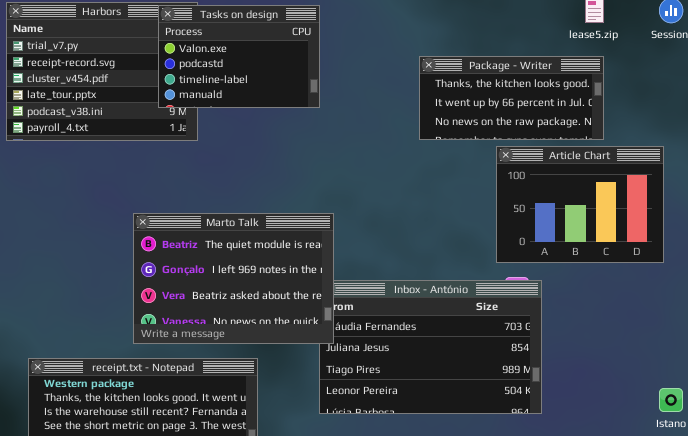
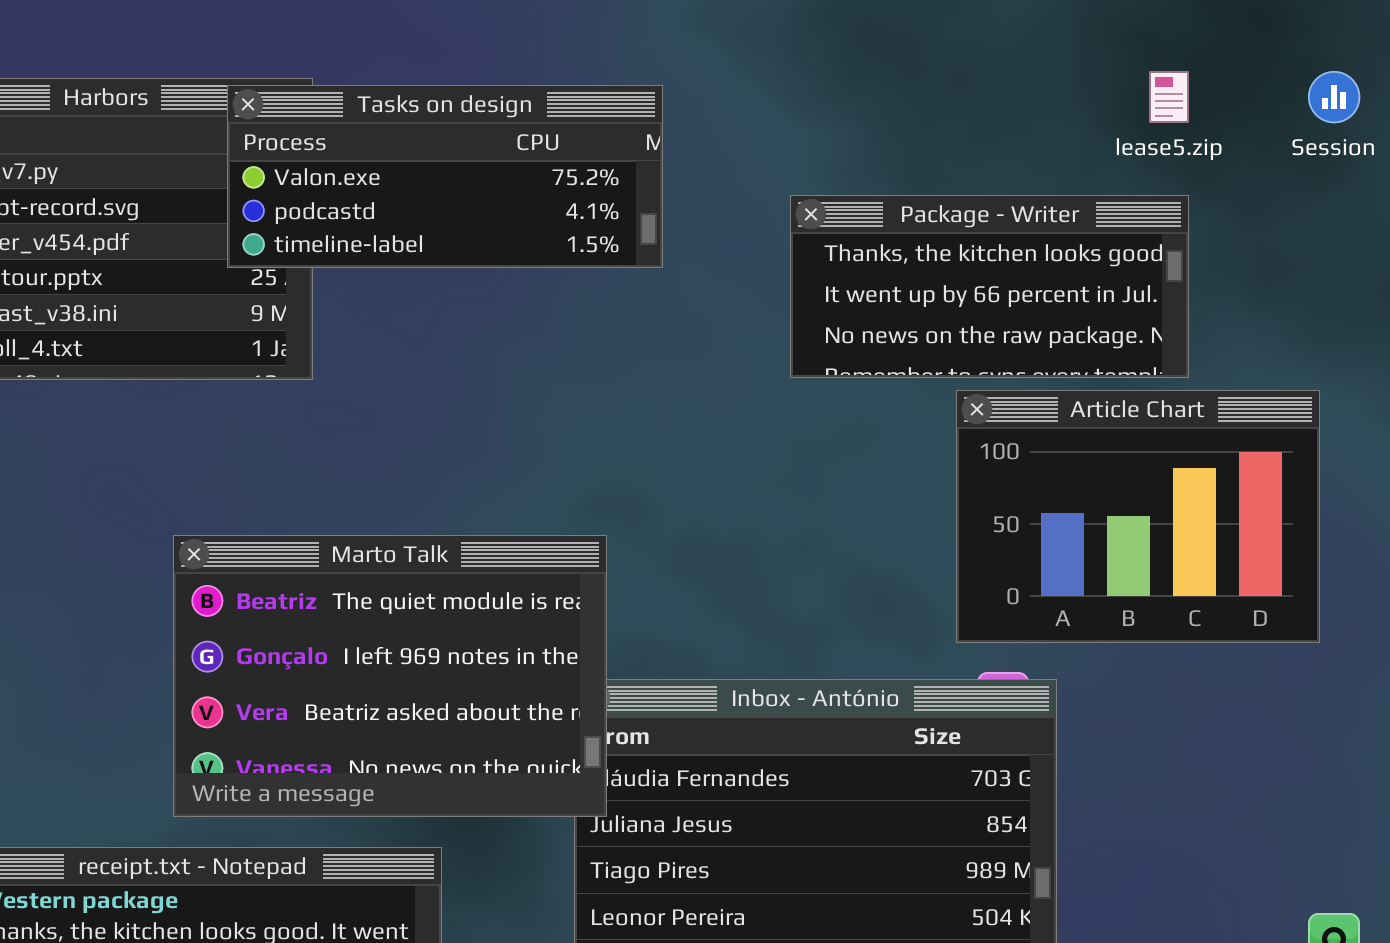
Tasks on design: [158,5,320,108] -> [227,85,663,268], resized

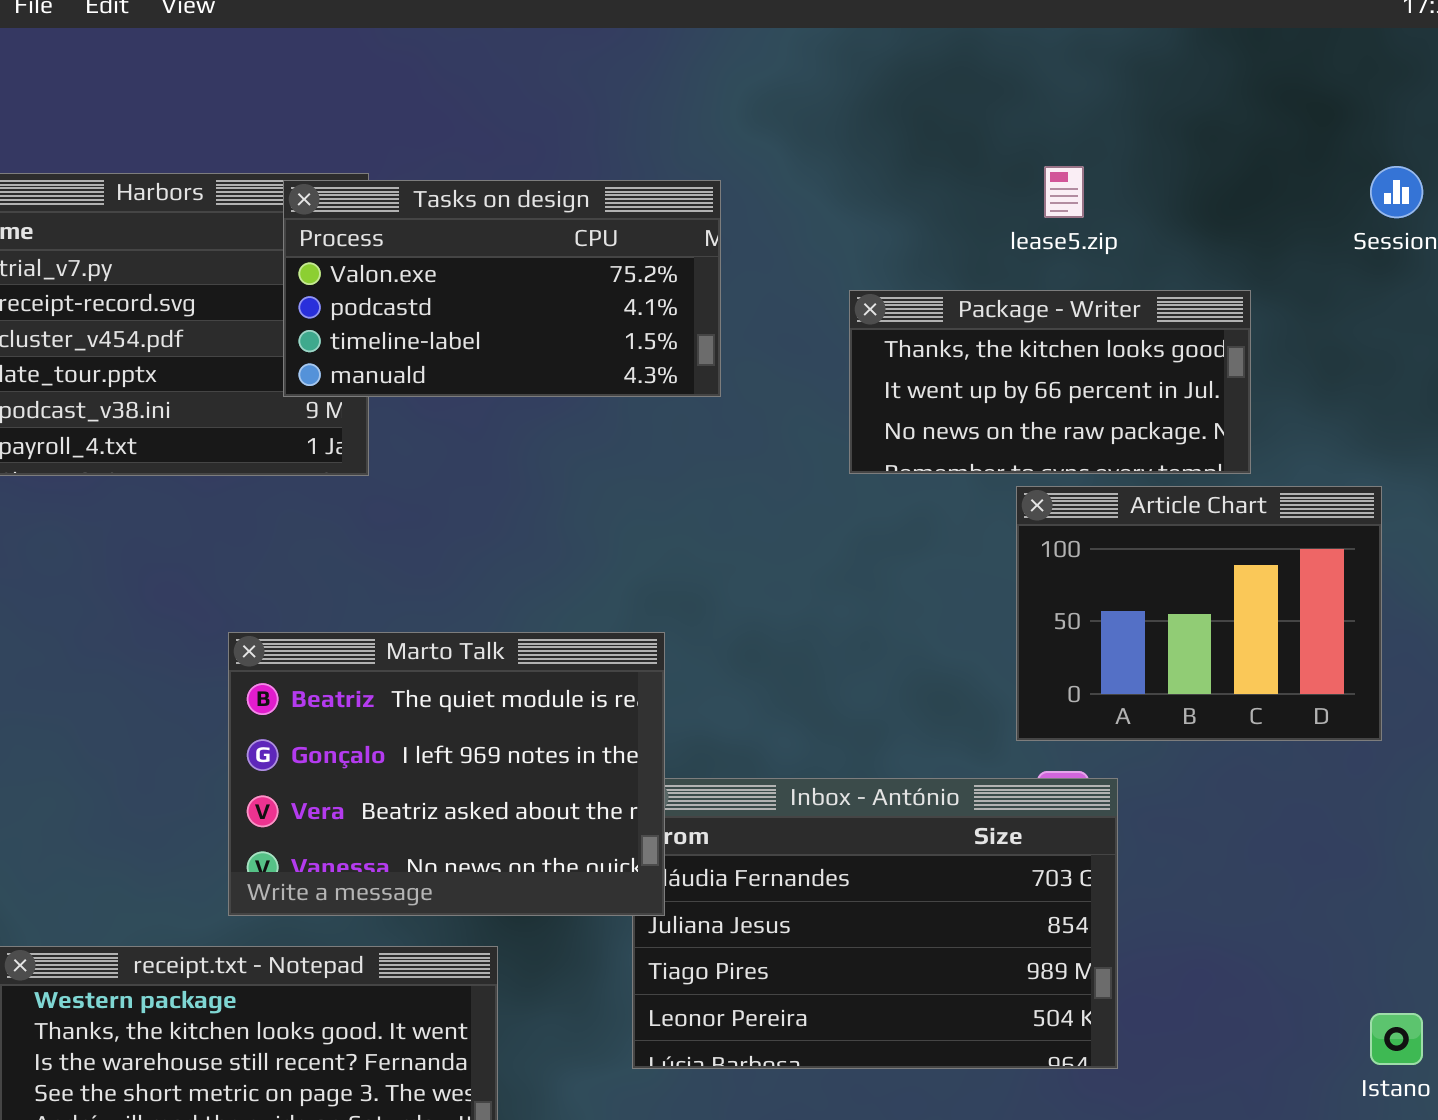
lease5.zip: [1149,71,1189,123] -> [1044,166,1084,218], moved
Tasks on design: [227,85,663,268] -> [283,180,721,397], resized

